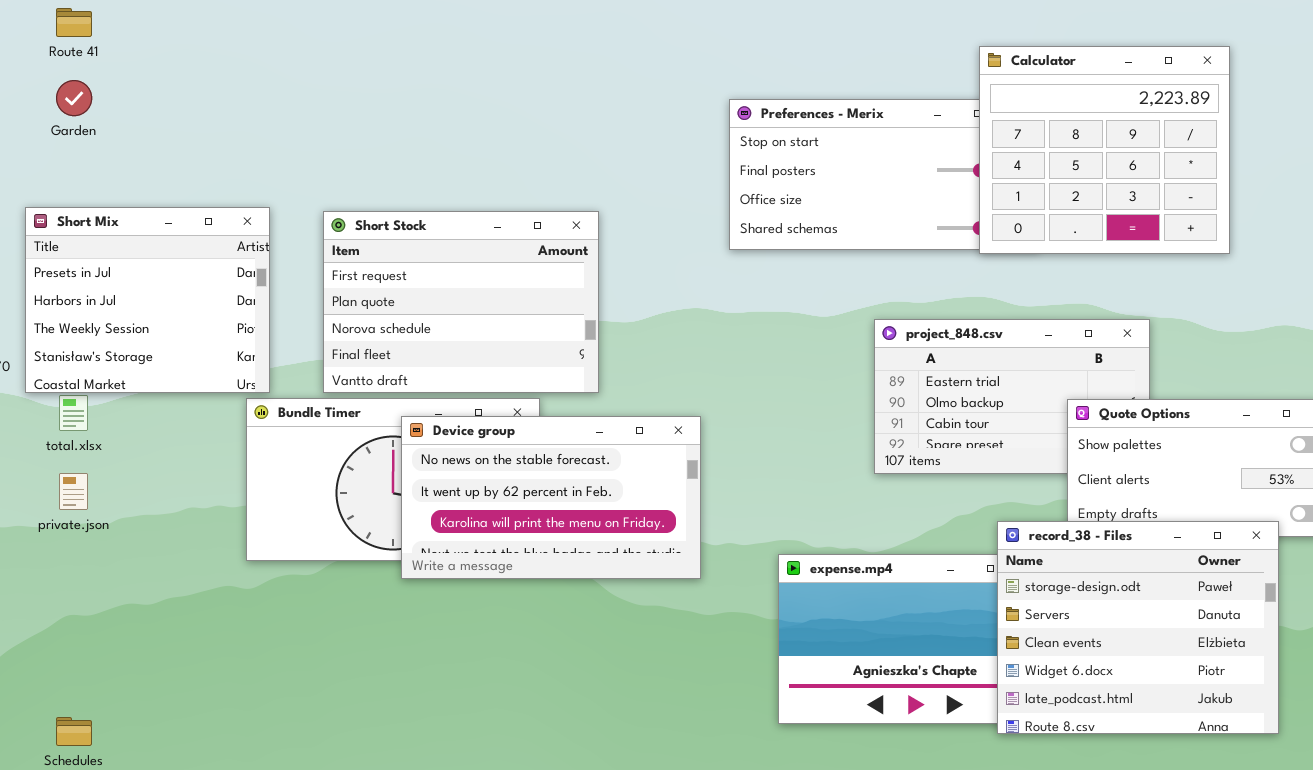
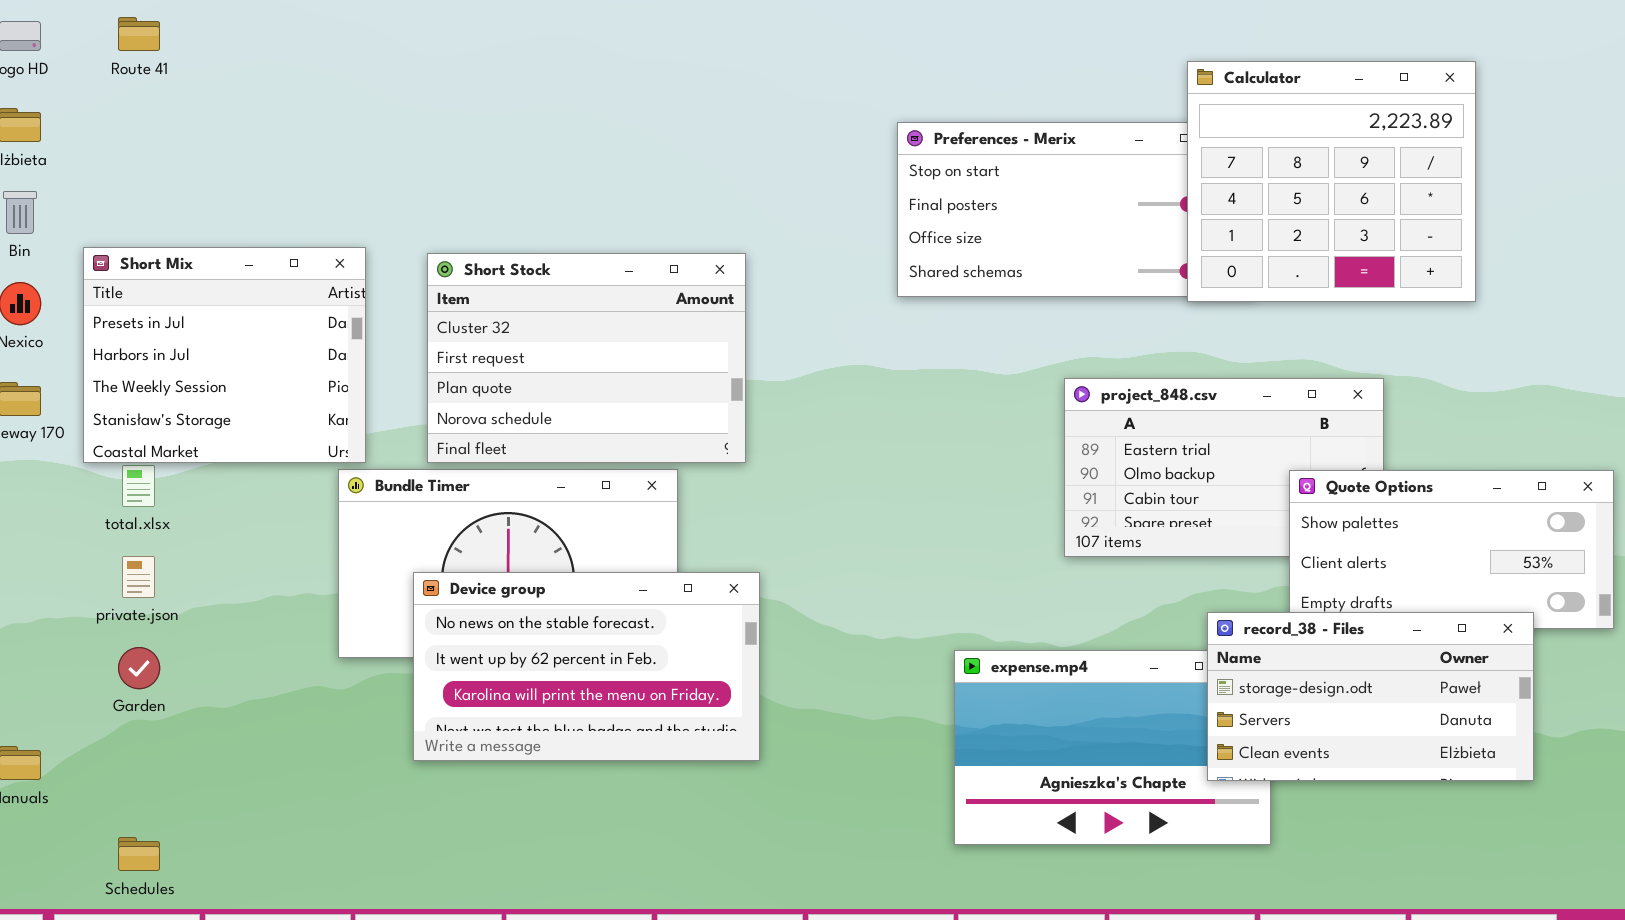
Garden: [56,80,92,116] -> [118,647,160,689], moved
Short Stock: [323,211,599,393] -> [427,253,746,463], scrolled up 1 row
Device group: [401,416,701,579] -> [413,572,760,761], moved
record_38 - Files: [997,521,1279,734] -> [1207,612,1534,781], resized

